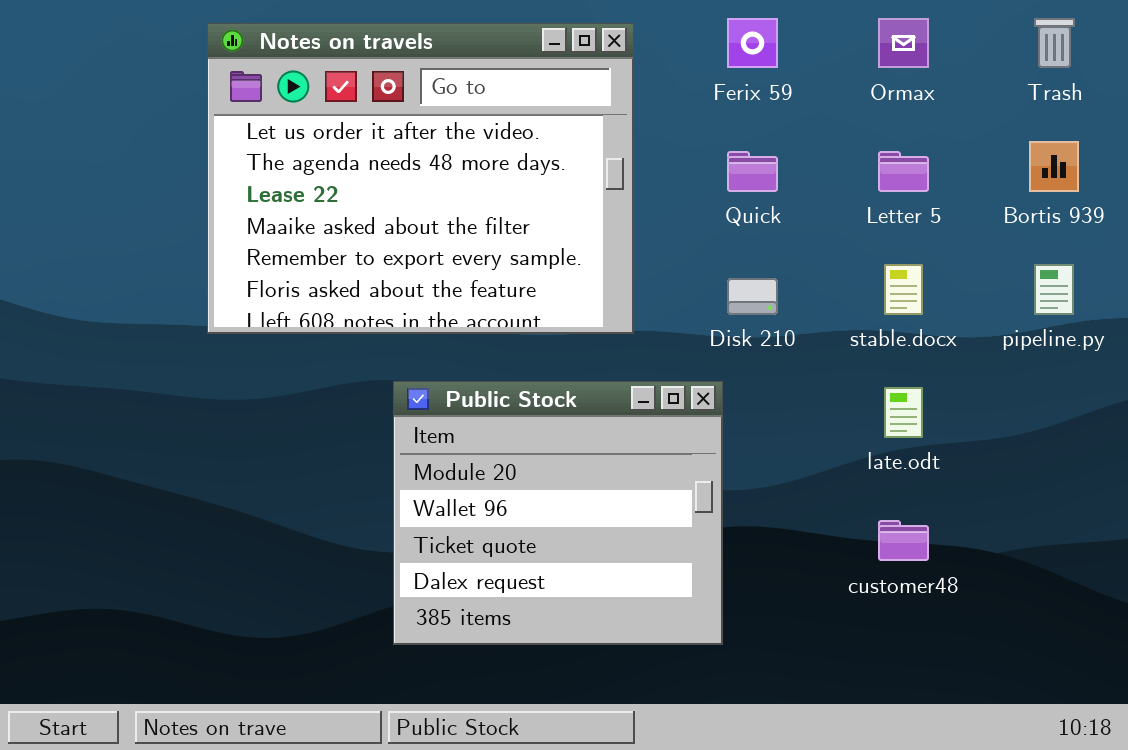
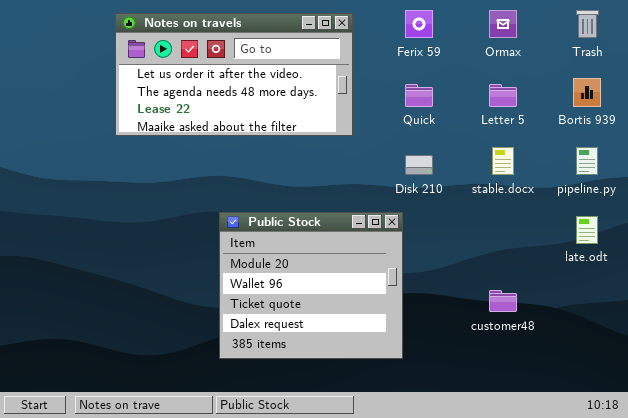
Notes on travels: [207,23,634,334] -> [115,13,353,136], resized
late.odt: [884,387,923,438] -> [576,216,598,244], moved

